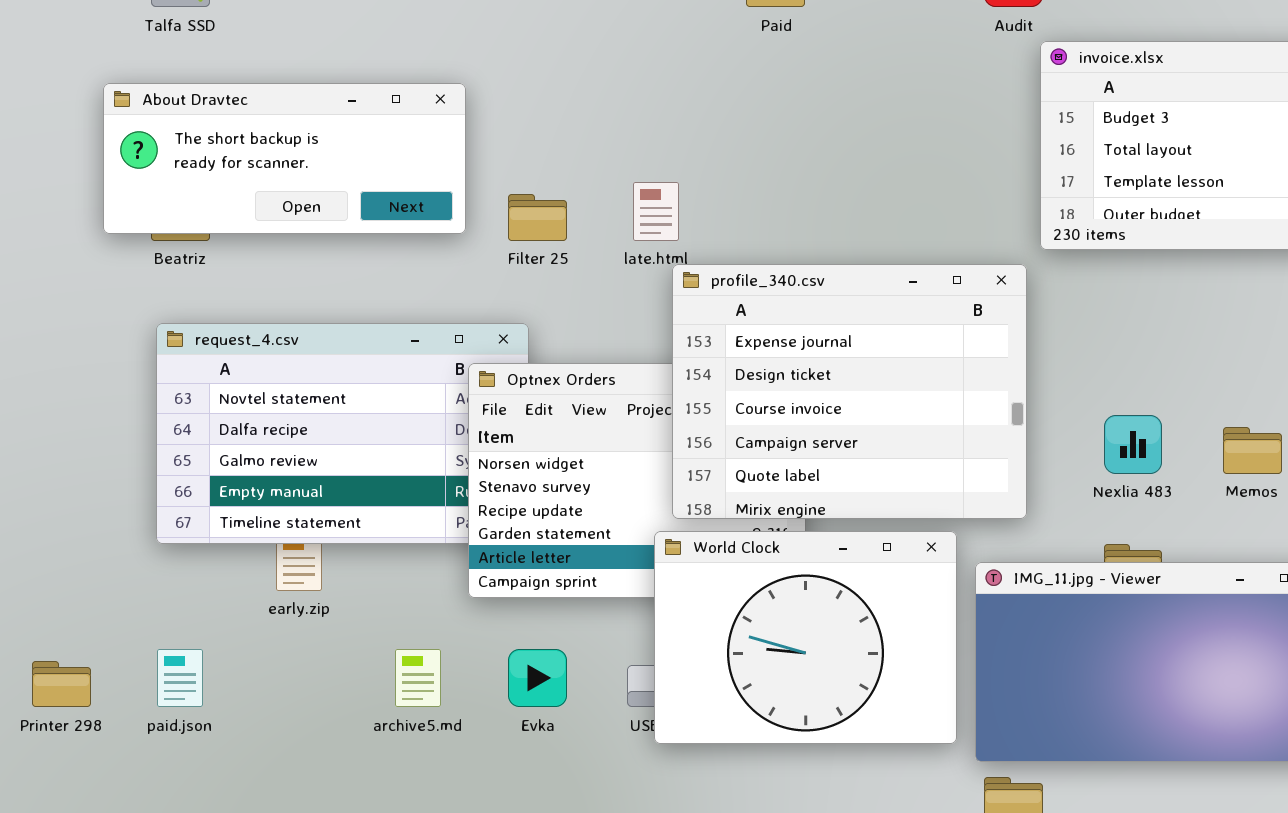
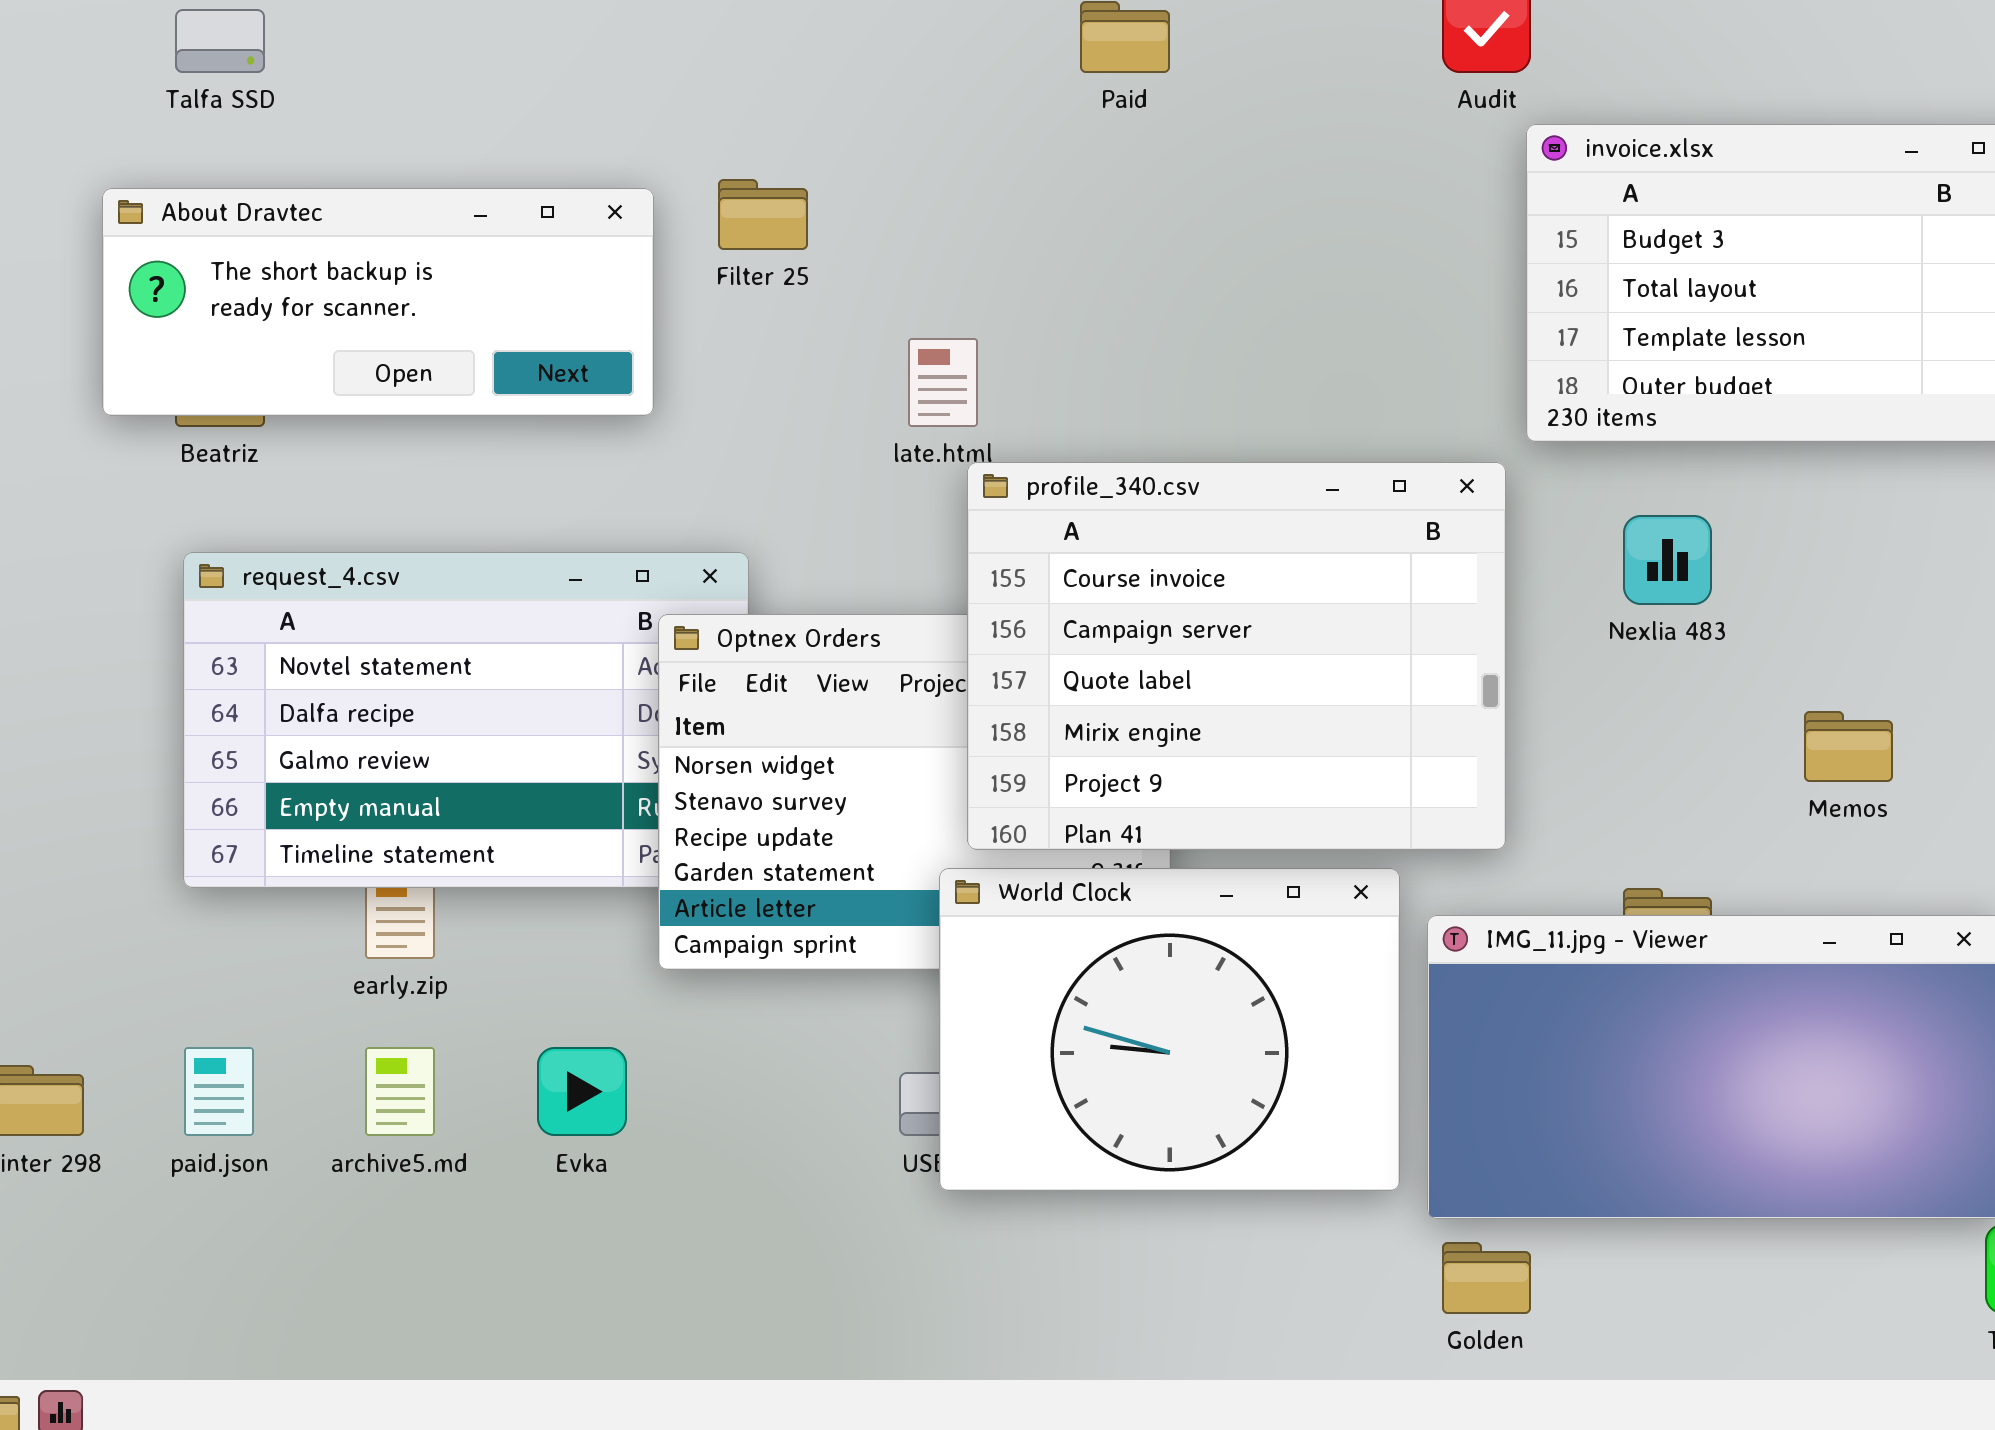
Filter 25: [508,194,567,241] -> [718,179,808,250], moved
profile_340.csv: [672,264,1027,519] -> [967,462,1506,850], scrolled down 2 rows
Nexlia 483: [1104,415,1162,474] -> [1623,515,1712,605], moved
archive5.md: [395,649,441,707] -> [365,1047,435,1136], moved
Evka: [508,649,567,707] -> [537,1047,627,1136], moved

